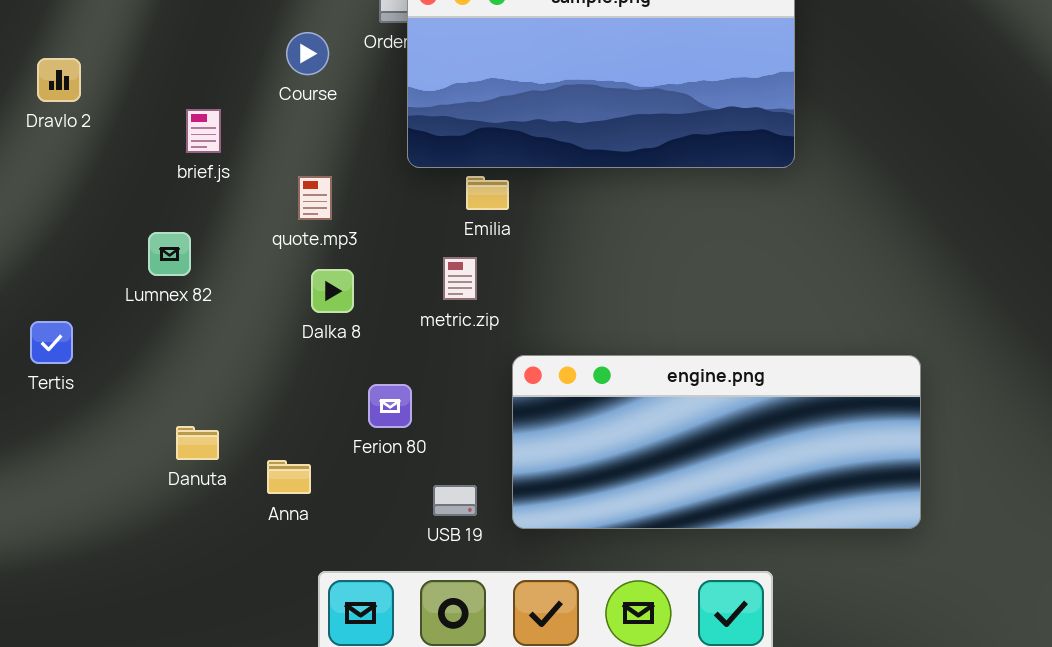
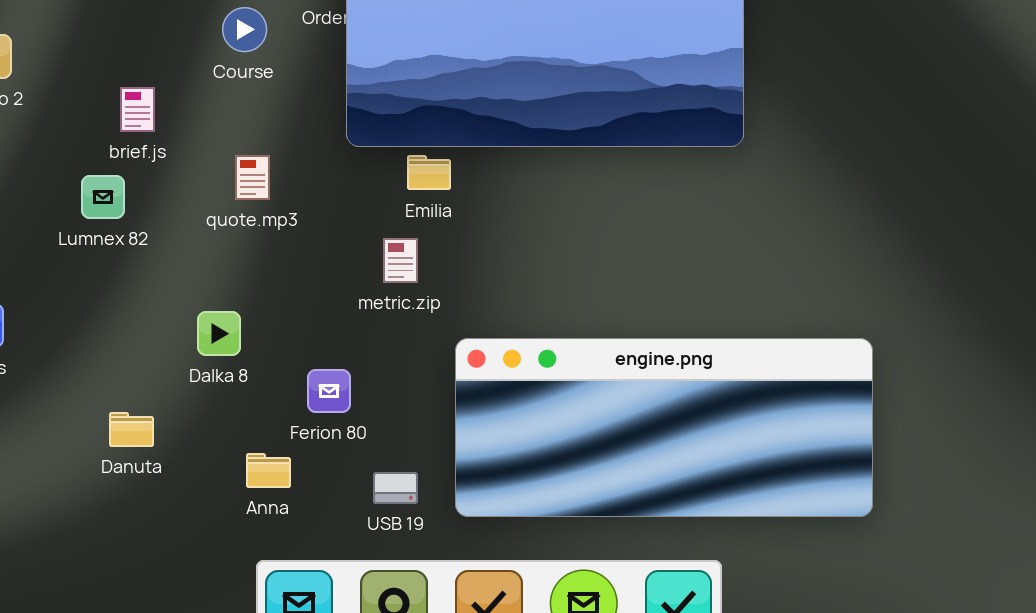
Lumnex 82: [148,232,191,276] -> [81,175,125,219], moved
Dalka 8: [311,269,354,313] -> [197,311,241,356], moved
Anna: [267,460,311,494] -> [246,453,291,488], moved

